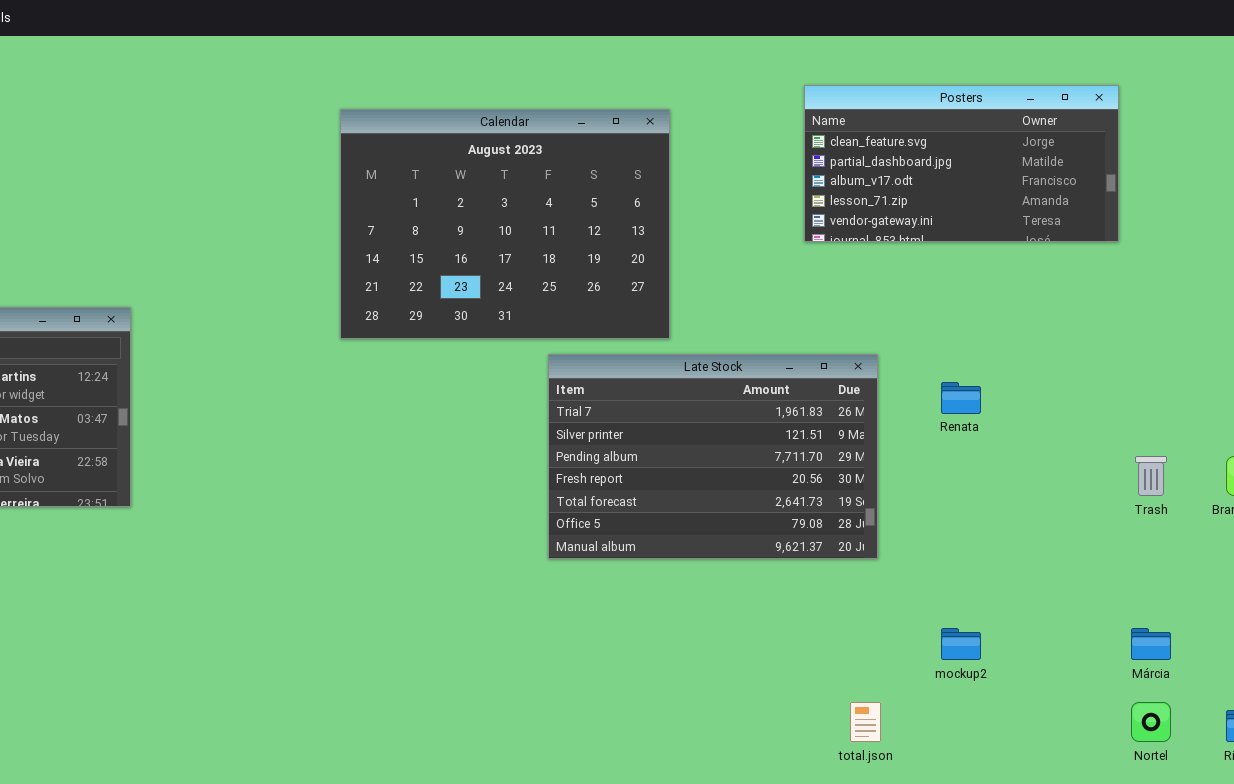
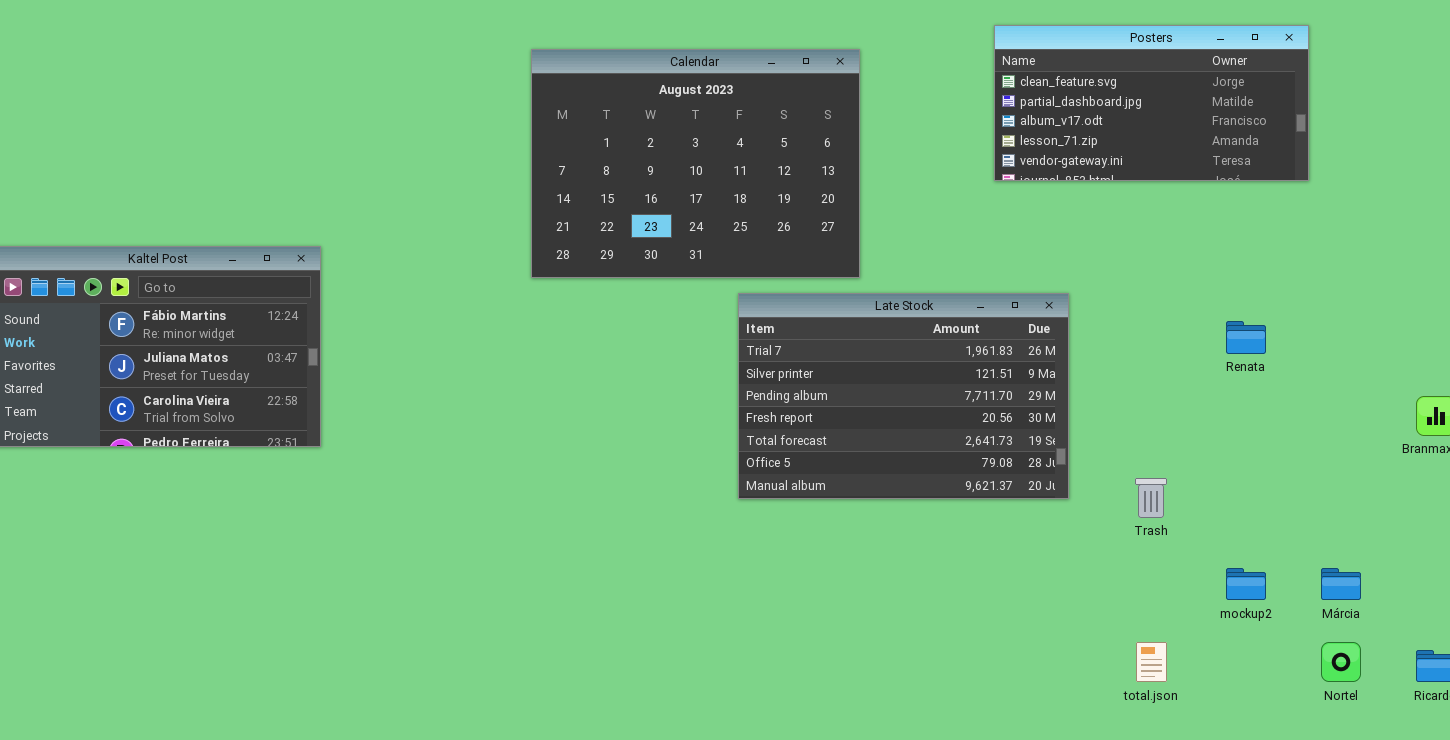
Renata: [941,382,981,414] -> [1226,321,1266,354], moved
Trash: [1135,456,1167,496] -> [1135,478,1167,518], moved
mockup2: [941,628,981,660] -> [1226,568,1266,600], moved
total.json: [850,702,881,742] -> [1136,642,1167,682], moved

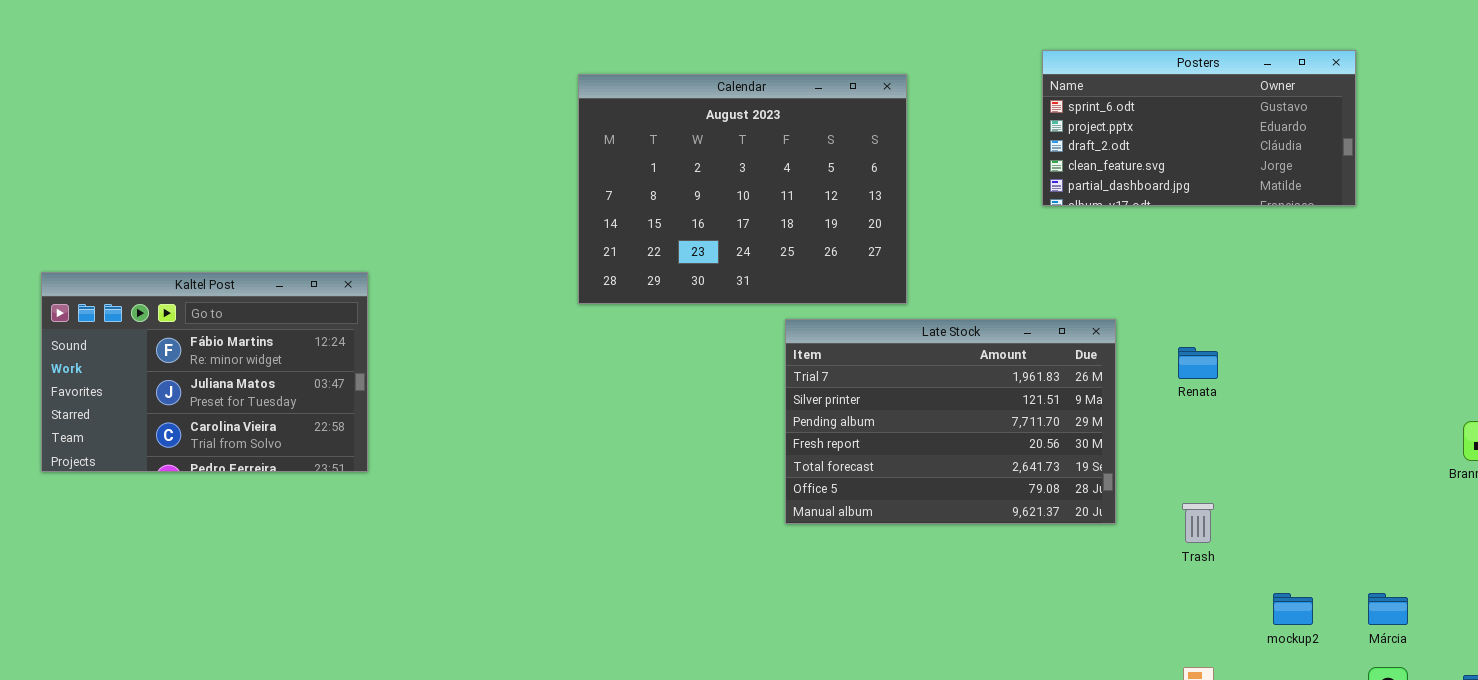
Posters: [994,25,1309,181] -> [1042,50,1356,206], scrolled up 3 rows
Renata: [1226,321,1266,354] -> [1178,347,1218,379], moved

